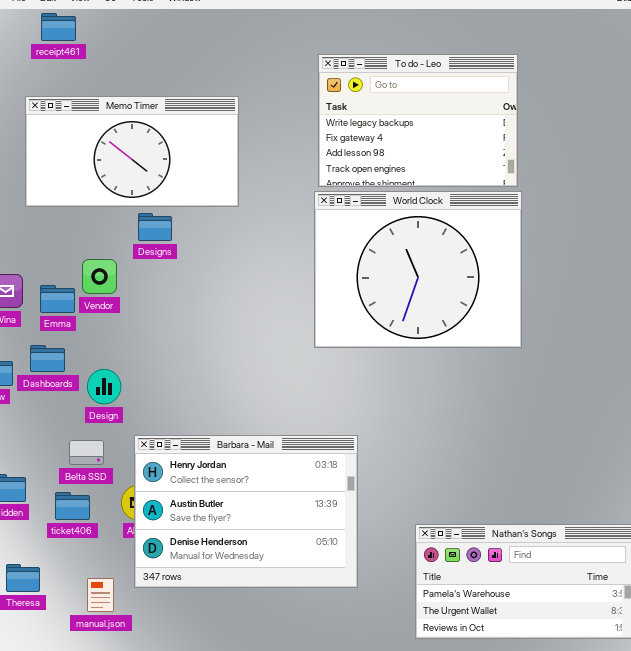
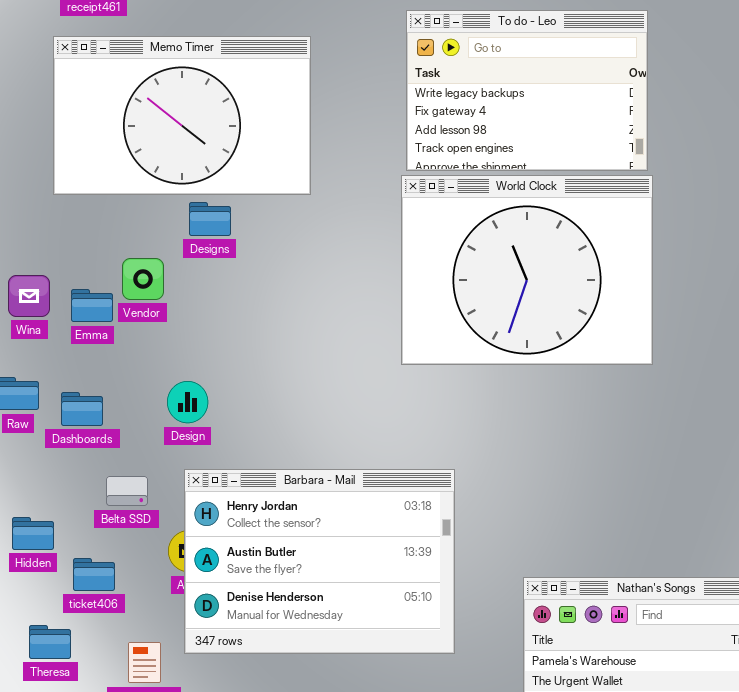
Memo Timer: [25,96,239,207] -> [53,36,311,195], resized
Dashboards: [30,345,65,372] -> [61,392,103,426], moved
Design: [87,369,121,404] -> [167,381,208,423], moved
ticket406: [55,492,90,520] -> [73,558,115,591], moved

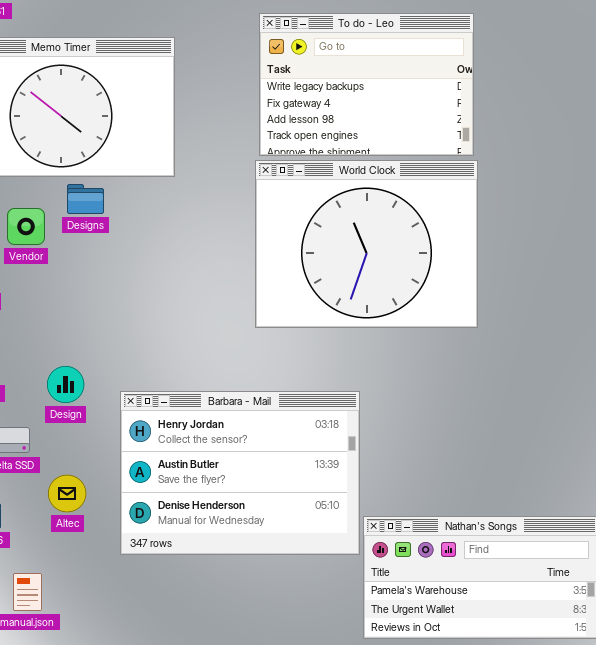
Vendor: [122,258,164,300] -> [7,208,45,245], moved
Design: [167,381,208,423] -> [47,366,84,403], moved
Barbara - Mail: [184,469,455,654] -> [120,391,360,555], moved

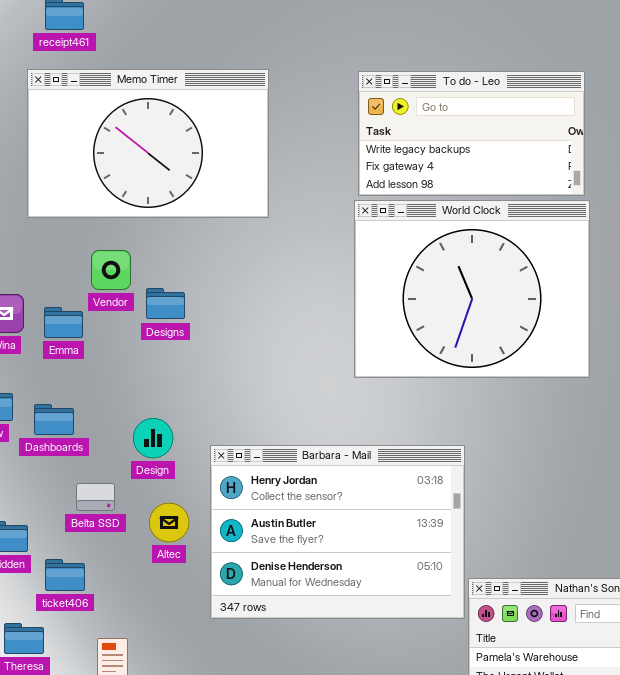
To do - Leo: [259,13,474,156] -> [358,71,585,196], resized
Designs: [67,184,104,214] -> [146,288,185,319], moved
Altec: [48,475,86,512] -> [149,503,189,542], moved

